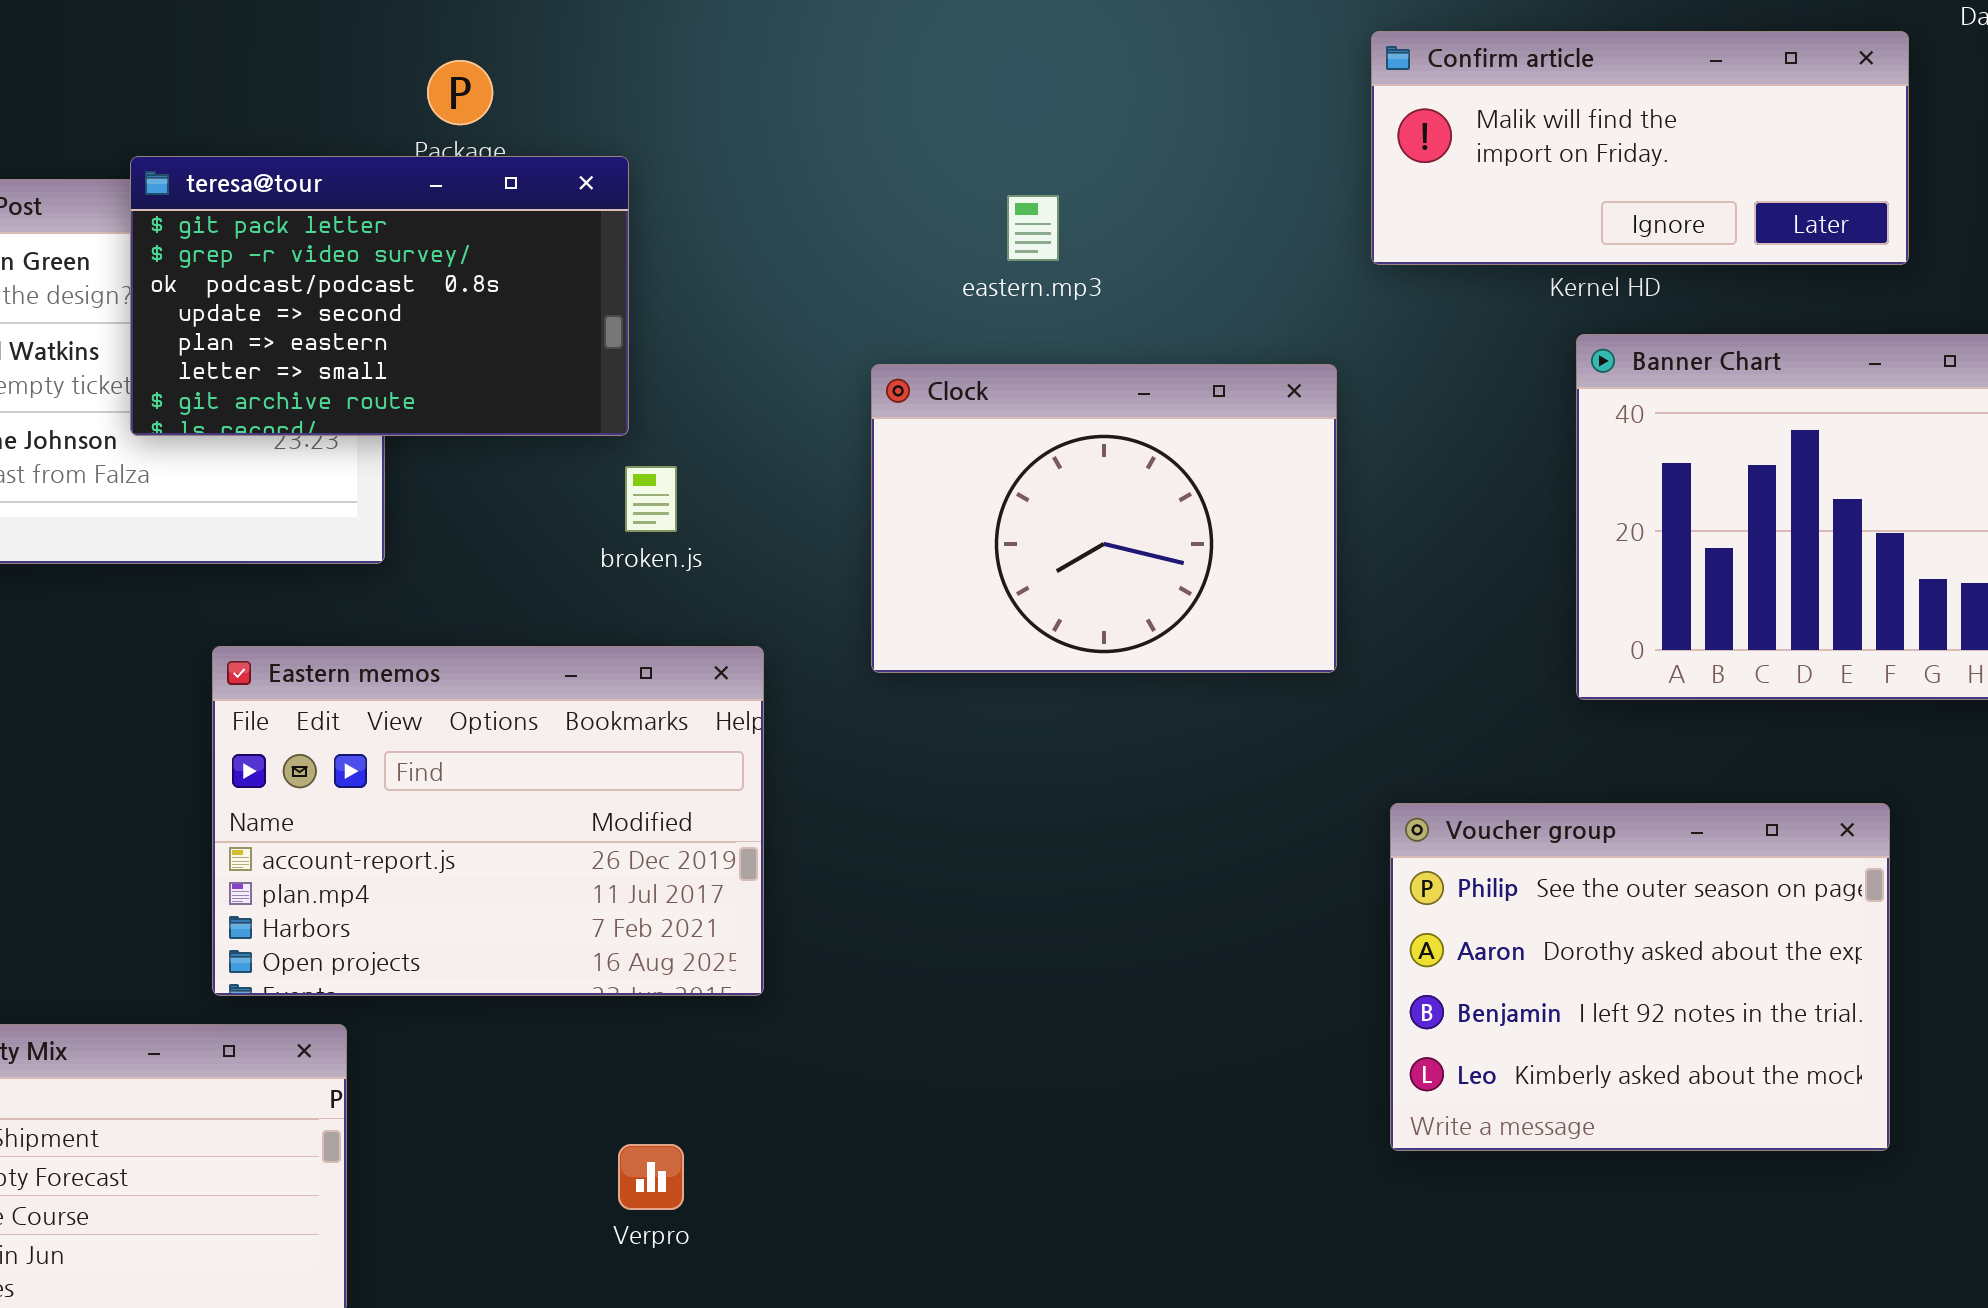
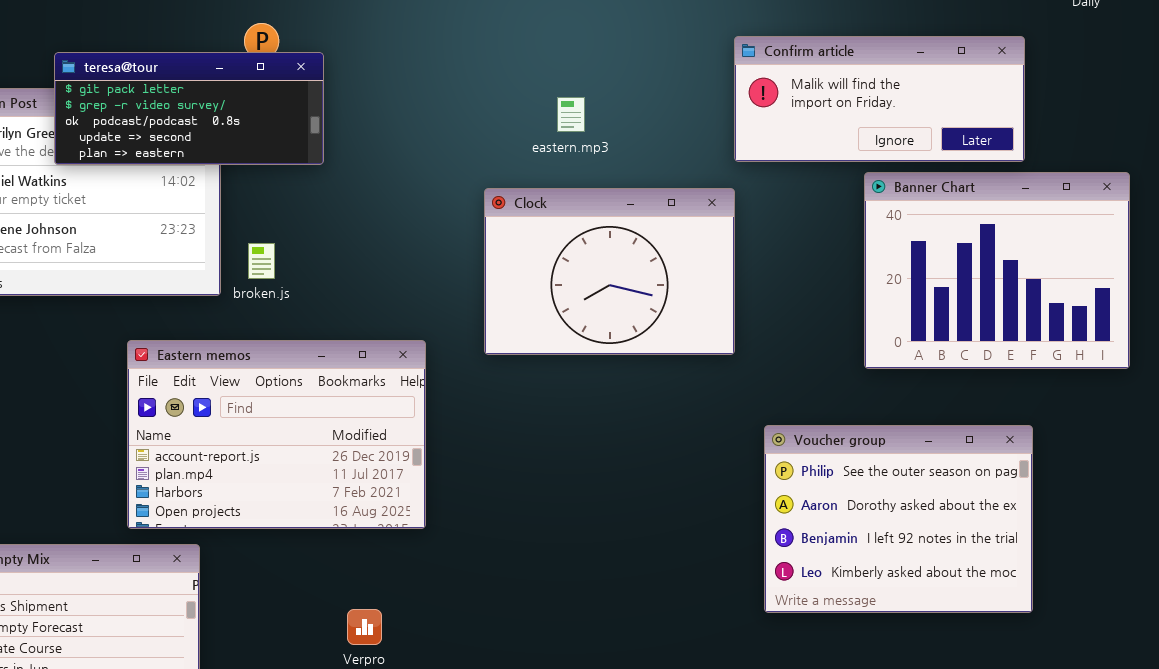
Confirm article: [1371,31,1909,265] -> [734,36,1025,162], moved
teresa@tour: [130,156,629,436] -> [54,52,324,165], moved, resized
broken.js: [625,466,677,532] -> [248,243,275,279], moved

